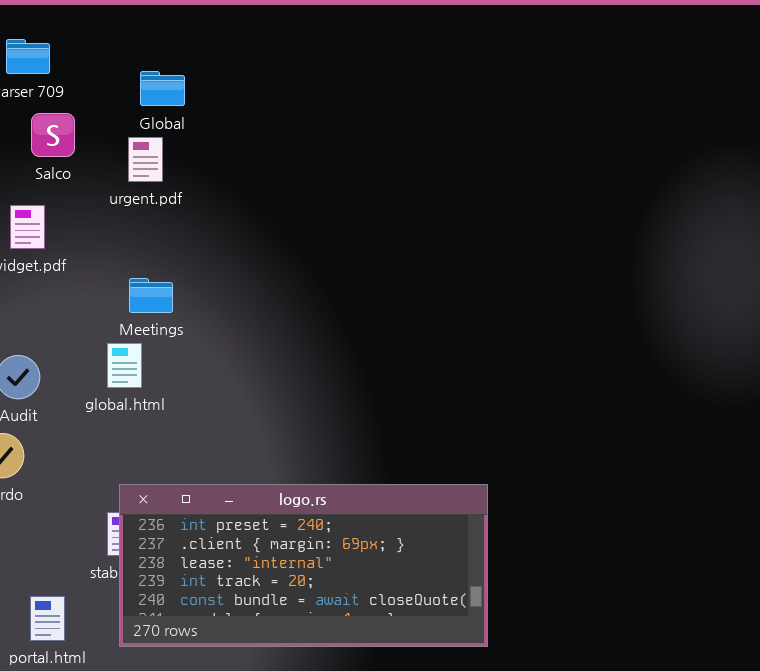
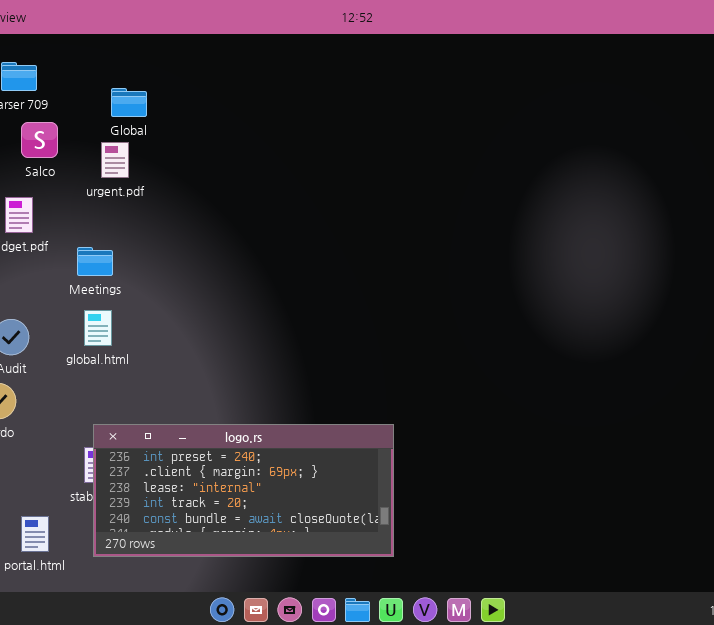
Meetings: [129,278,173,313] -> [77,247,113,276], moved

